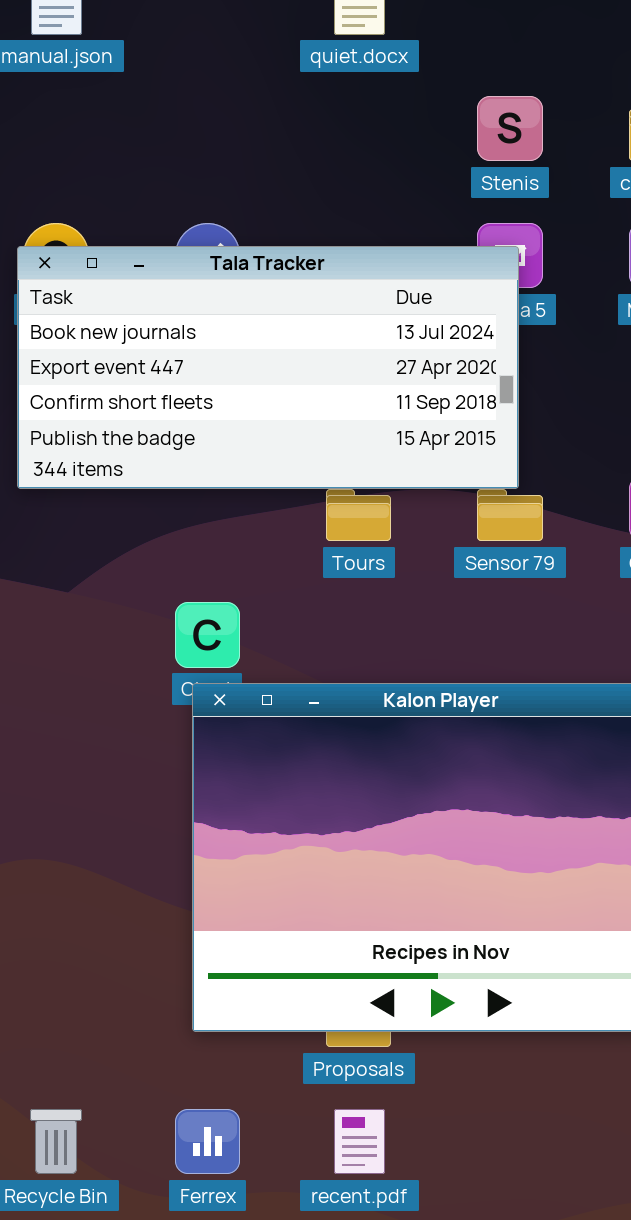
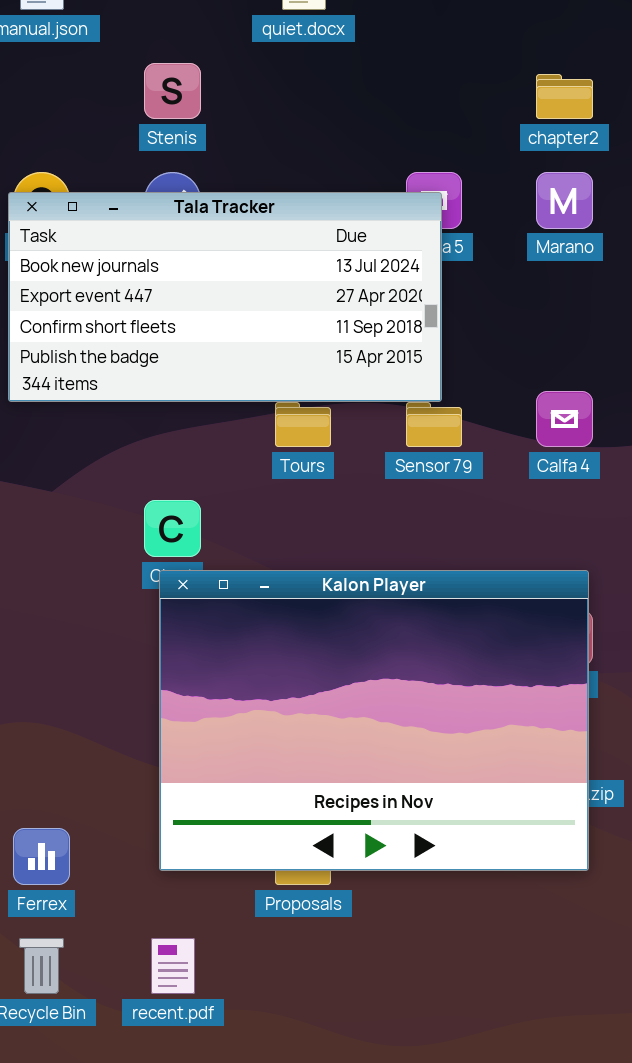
Stenis: [477,96,543,161] -> [144,63,201,119], moved
Ferrex: [175,1109,240,1174] -> [13,828,70,885], moved
recent.pdf: [334,1109,385,1174] -> [151,938,195,994], moved

